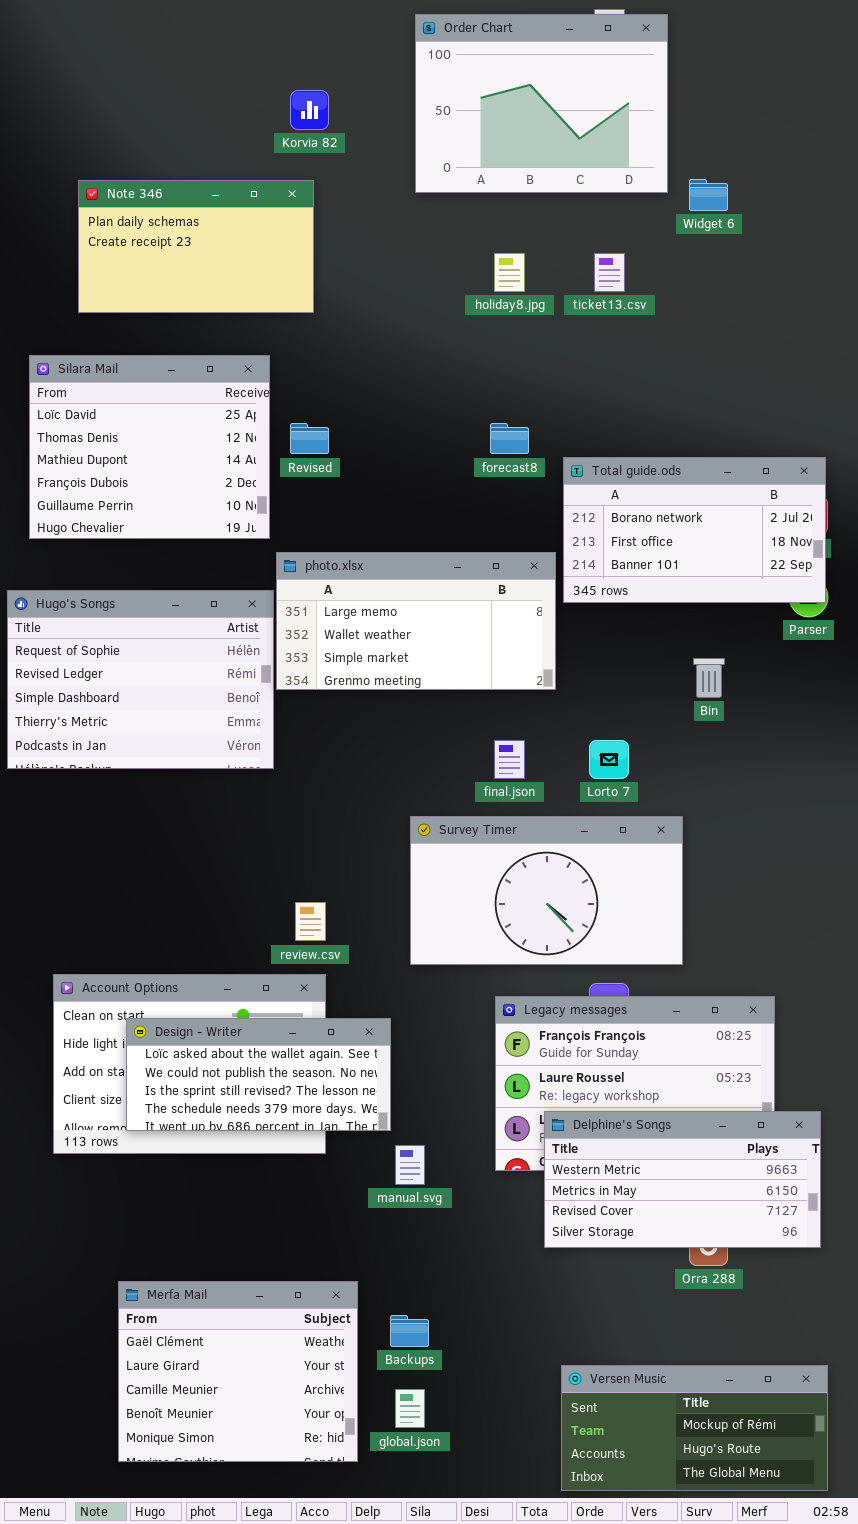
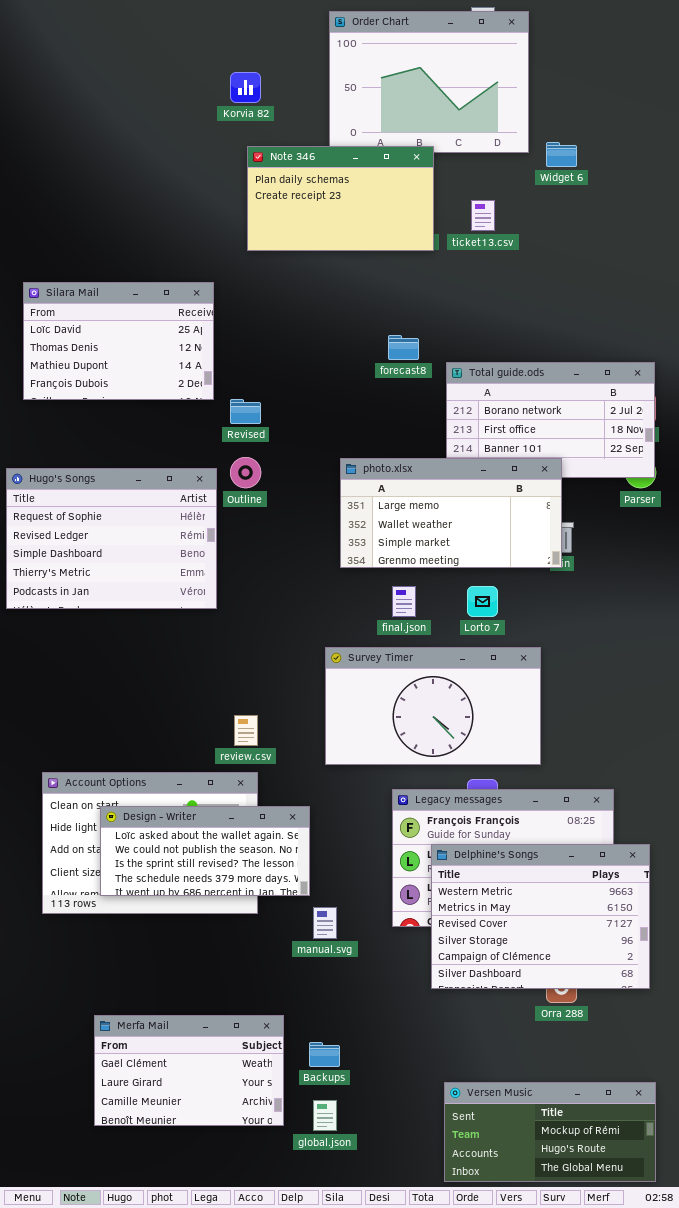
Note 346: [78,180,314,313] -> [247,146,434,251], moved
Silara Mail: [29,355,270,539] -> [23,282,214,400], resized
Revised: [290,423,329,454] -> [230,399,261,424], moved
photo.xlsx: [276,552,556,690] -> [340,458,562,568], moved
Delphine's Songs: [544,1111,821,1248] -> [431,844,650,989], resized
Merfa Mail: [118,1281,358,1462] -> [94,1015,284,1126], resized

